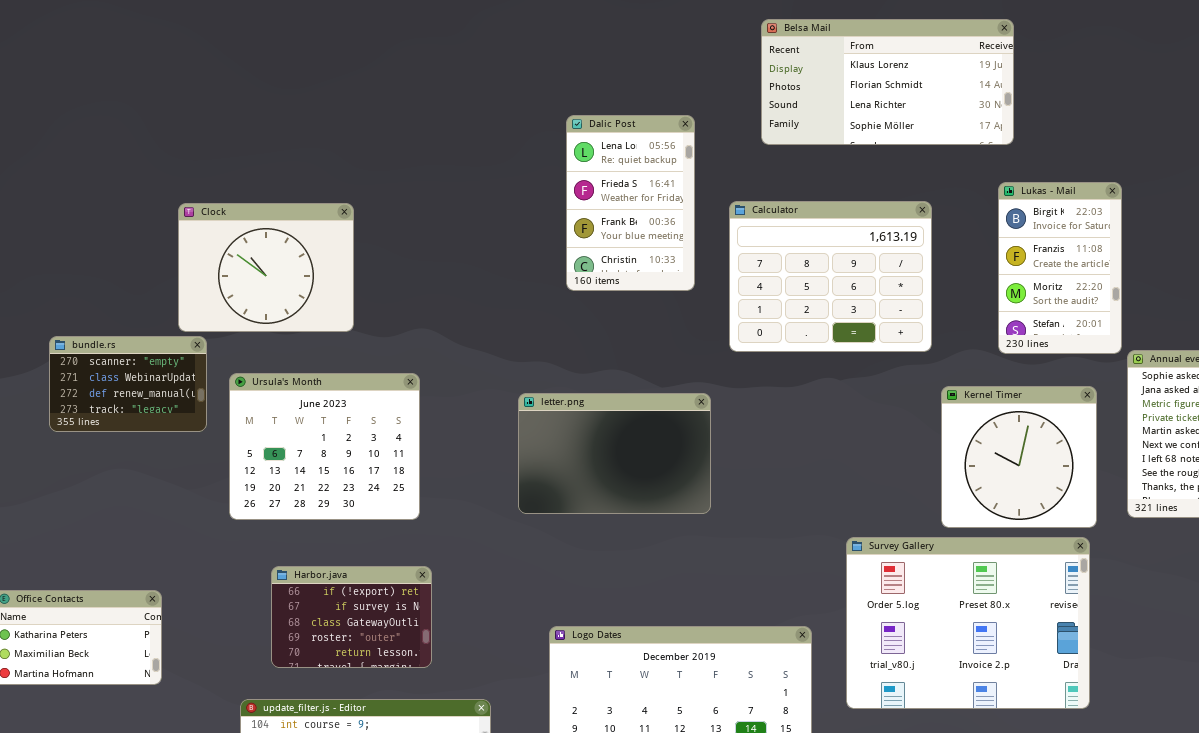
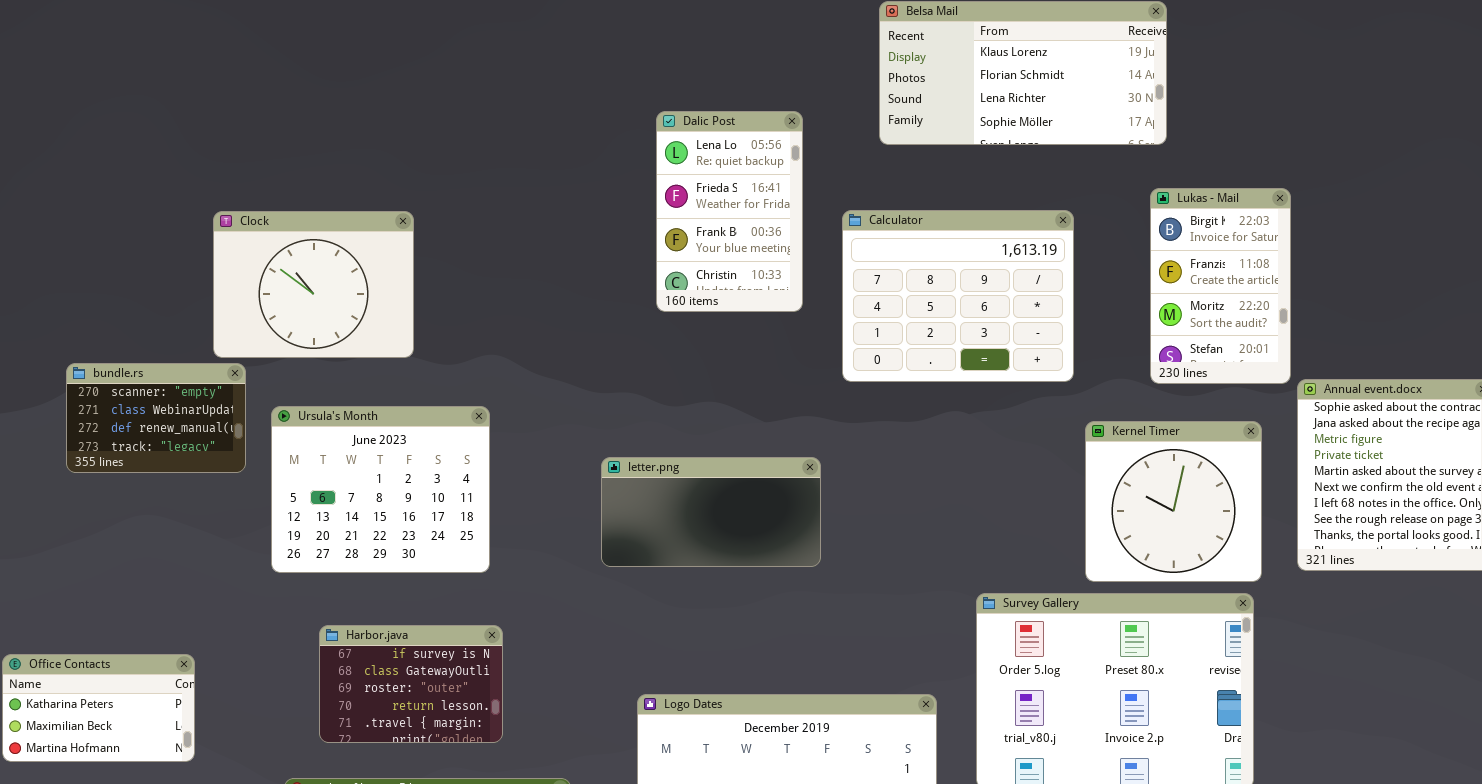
letter.png: [518,393,711,514] -> [601,457,821,567], resized
Harbor.java: [271,566,432,668] -> [319,625,503,743], scrolled down 1 row

